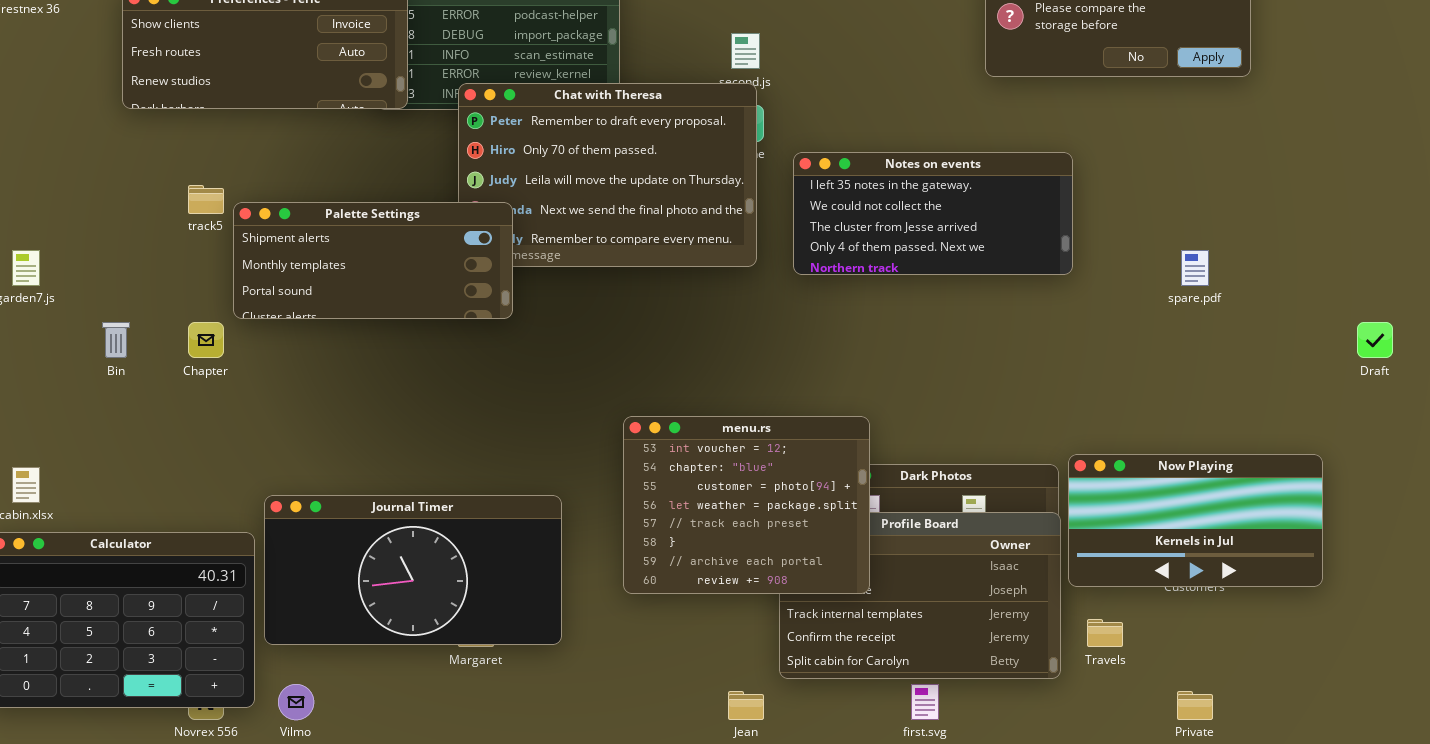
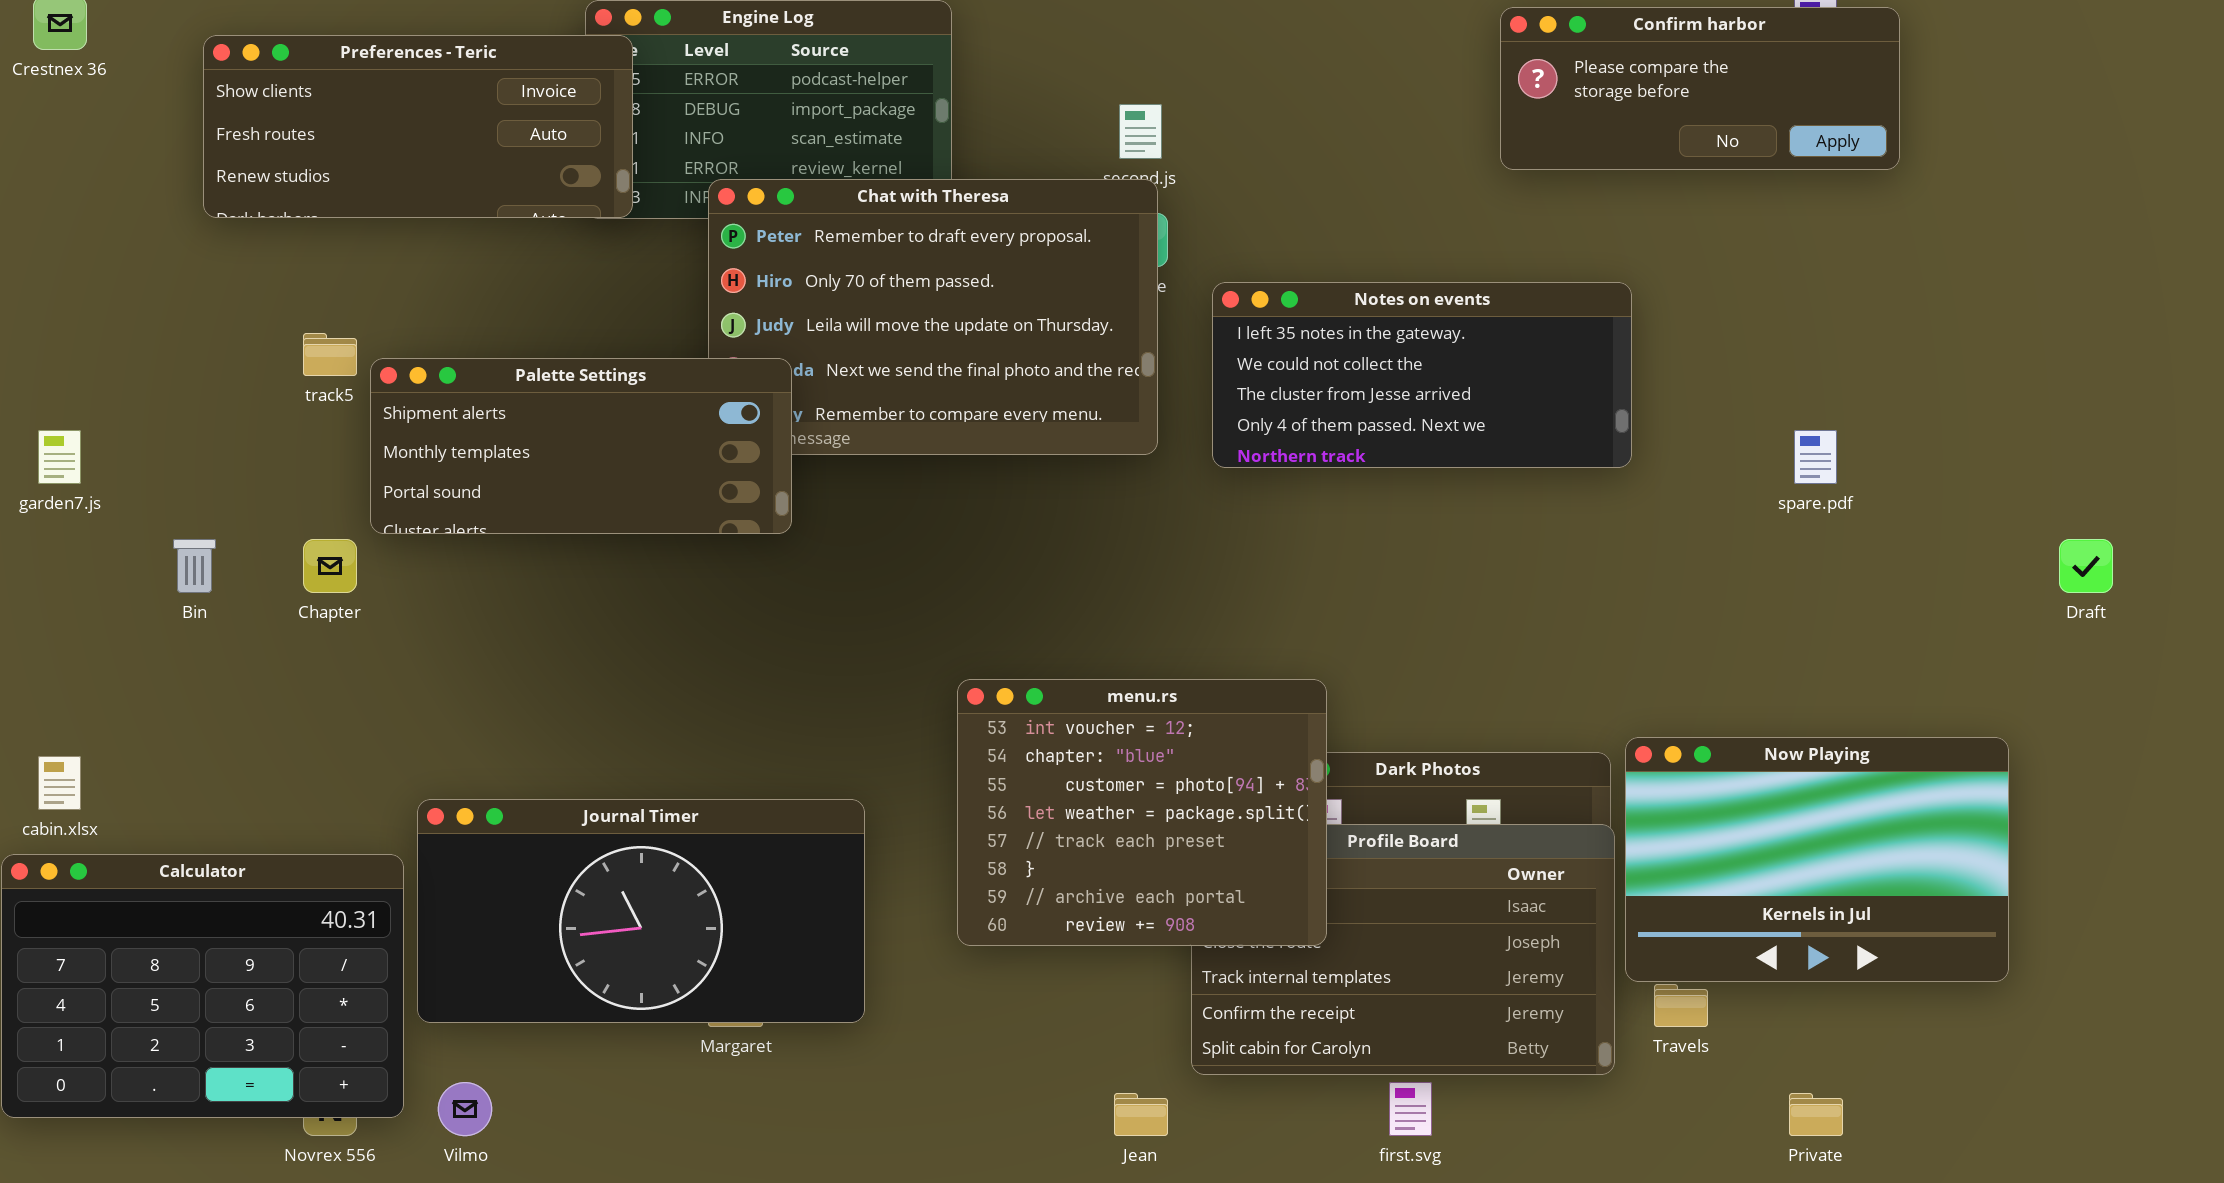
Now Playing: [1068,454,1323,587] -> [1625,737,2009,982], resized

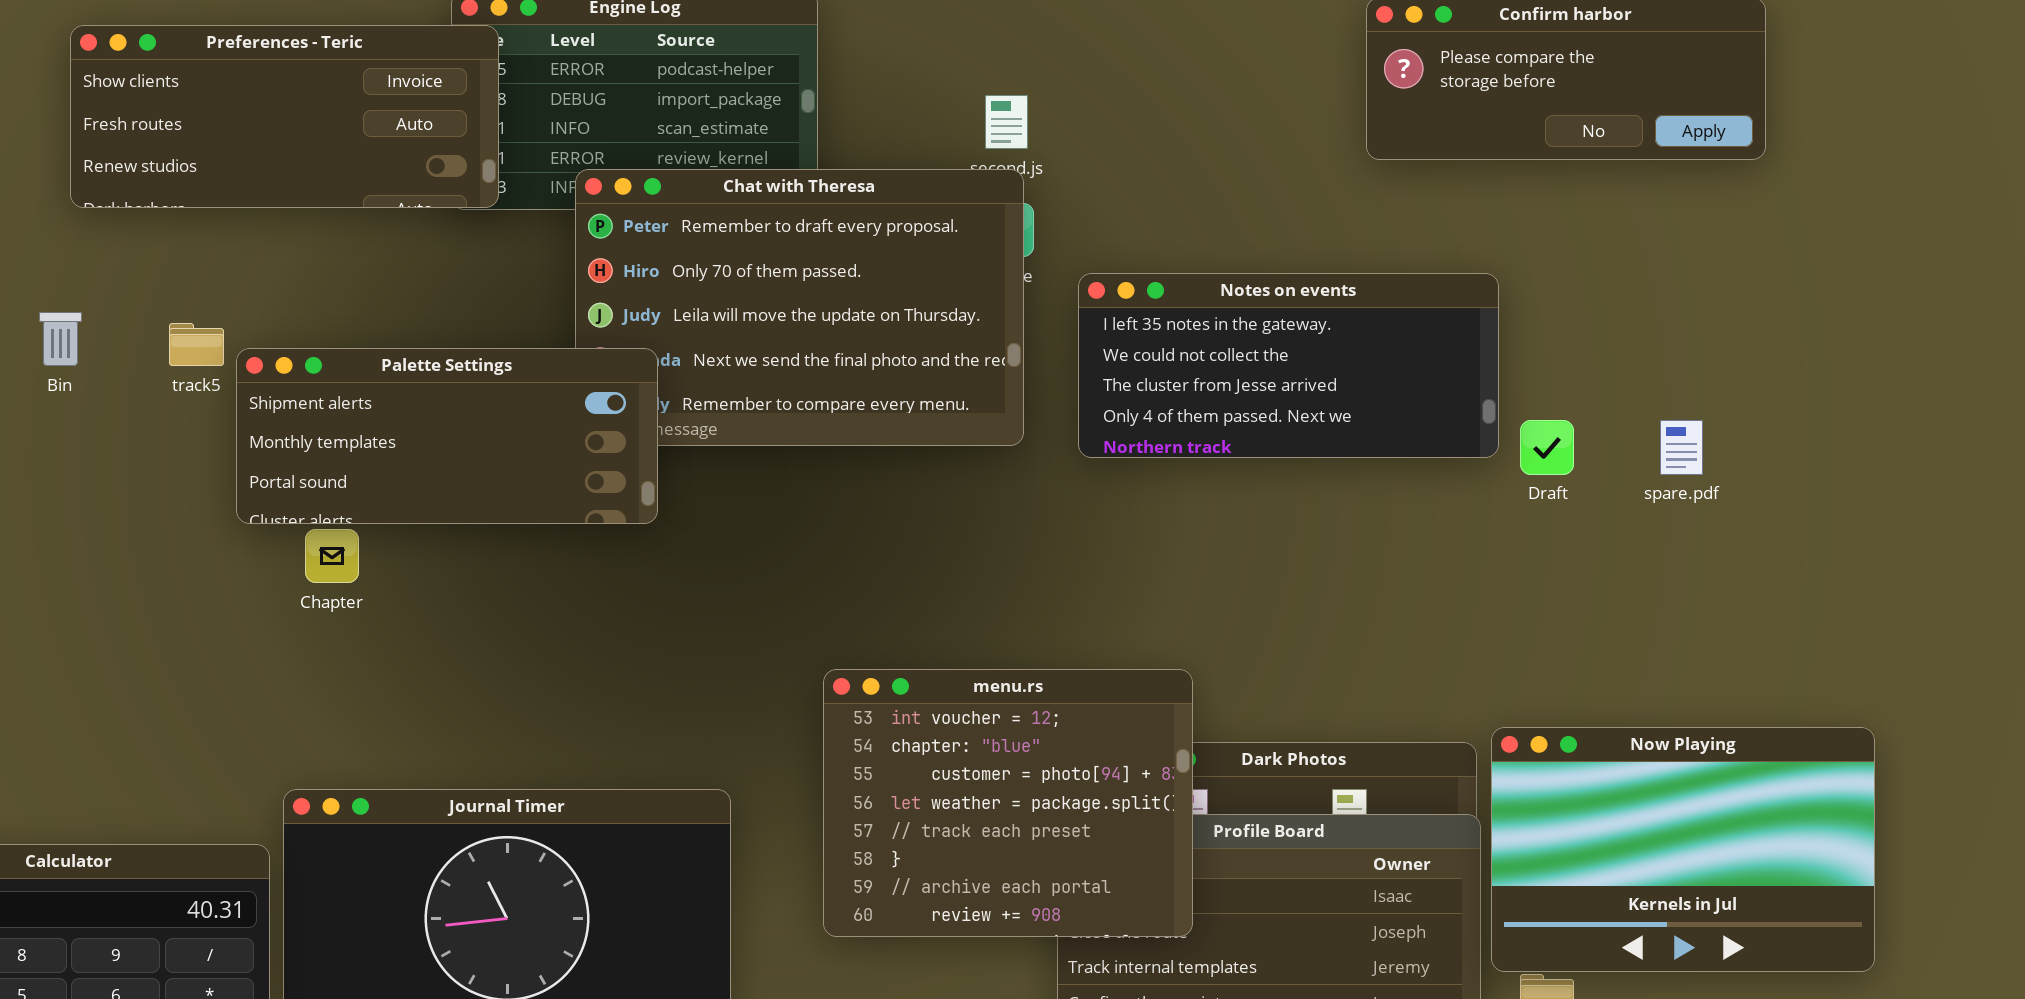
Bin: [173,539,216,593] -> [39,312,82,366], moved
Chapter: [303,539,357,593] -> [305,529,359,583], moved
Draft: [2059,539,2113,593] -> [1520,420,1574,475], moved

